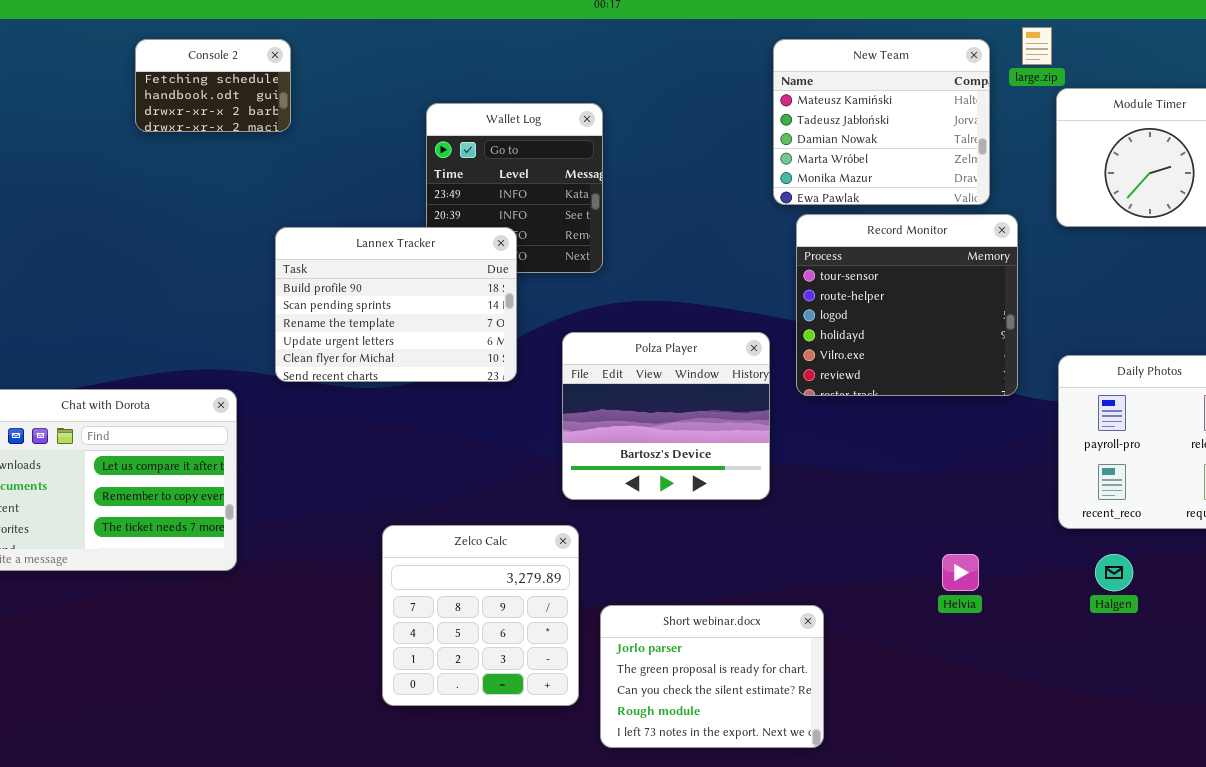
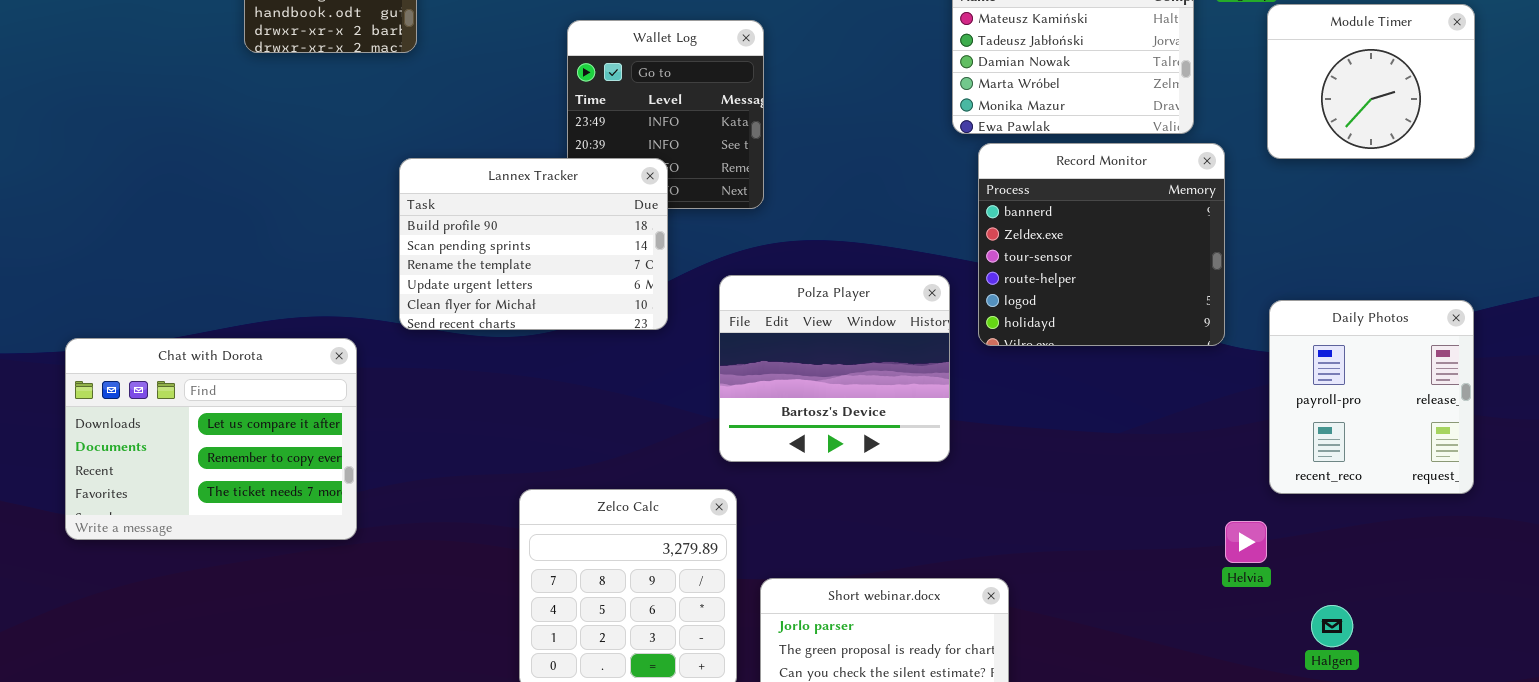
Record Monitor: [796,214,1018,396] -> [978,143,1225,346], scrolled up 2 rows
Helvia: [942,554,979,591] -> [1225,521,1267,563], moved
Halgen: [1095,554,1133,591] -> [1311,605,1353,647], moved

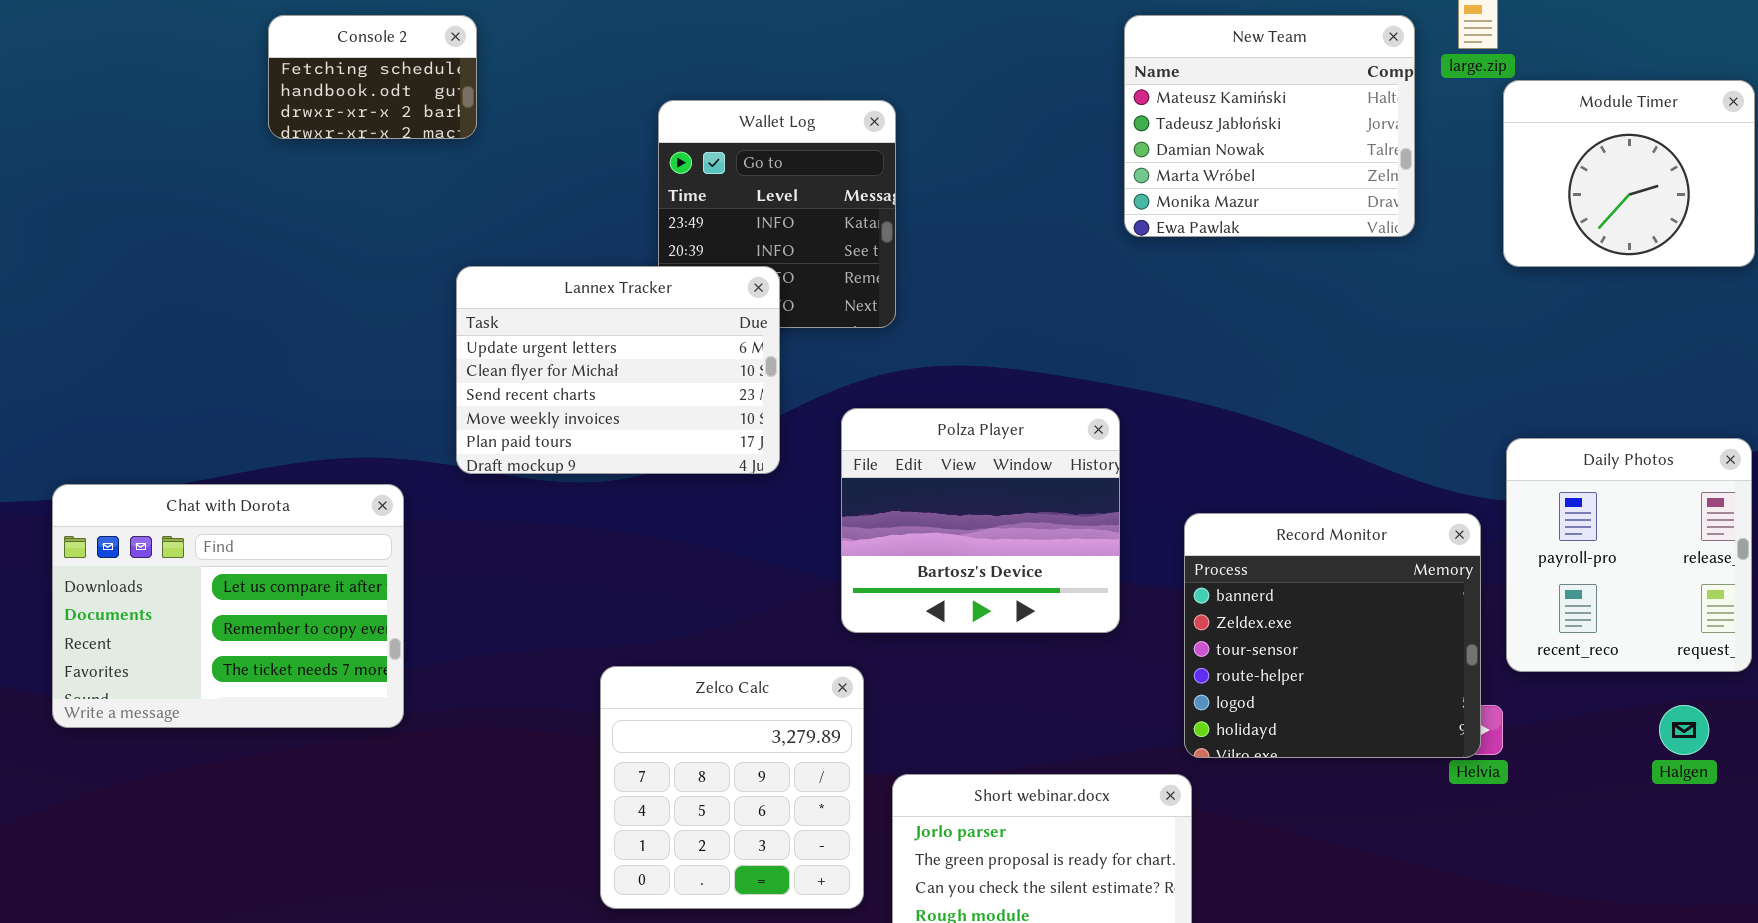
Record Monitor: [978,143,1225,346] -> [1184,513,1481,758], moved
Lannex Tracker: [399,158,668,330] -> [456,266,780,474], scrolled down 3 rows
Halgen: [1311,605,1353,647] -> [1659,705,1709,755], moved

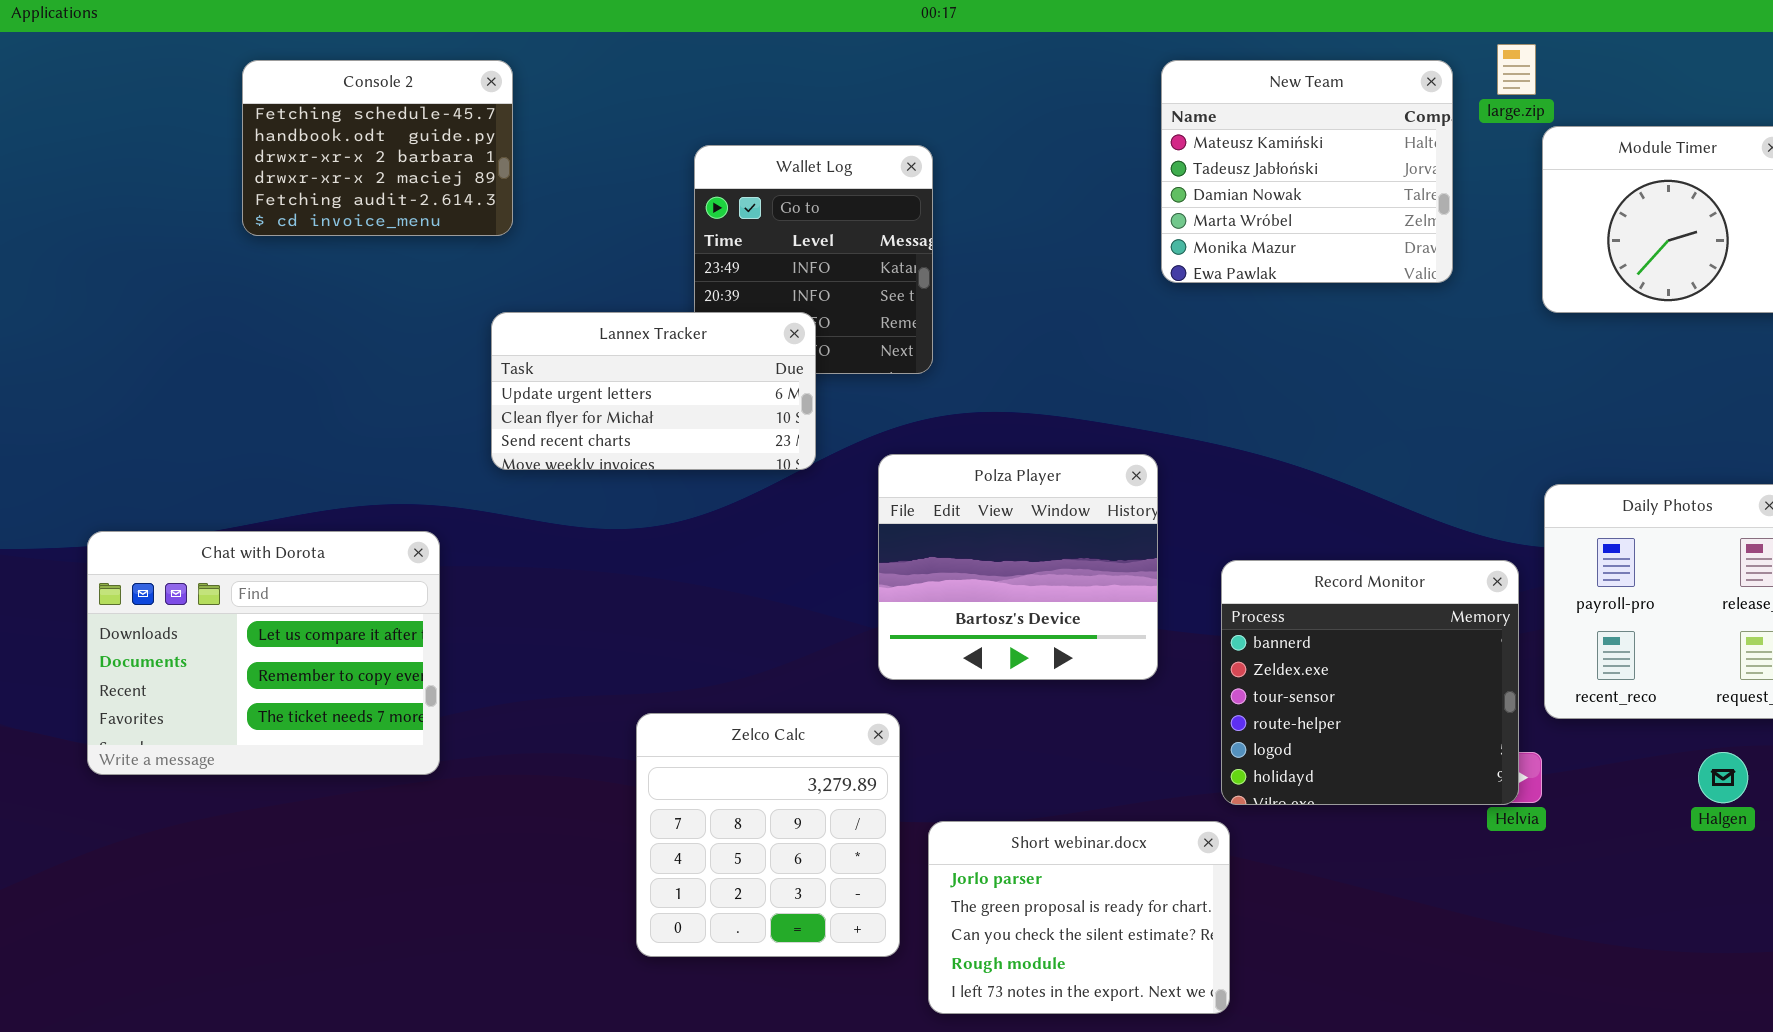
Console 2: [268,15,477,139] -> [242,60,513,236], resized
Lannex Tracker: [456,266,780,474] -> [491,312,816,470], resized

